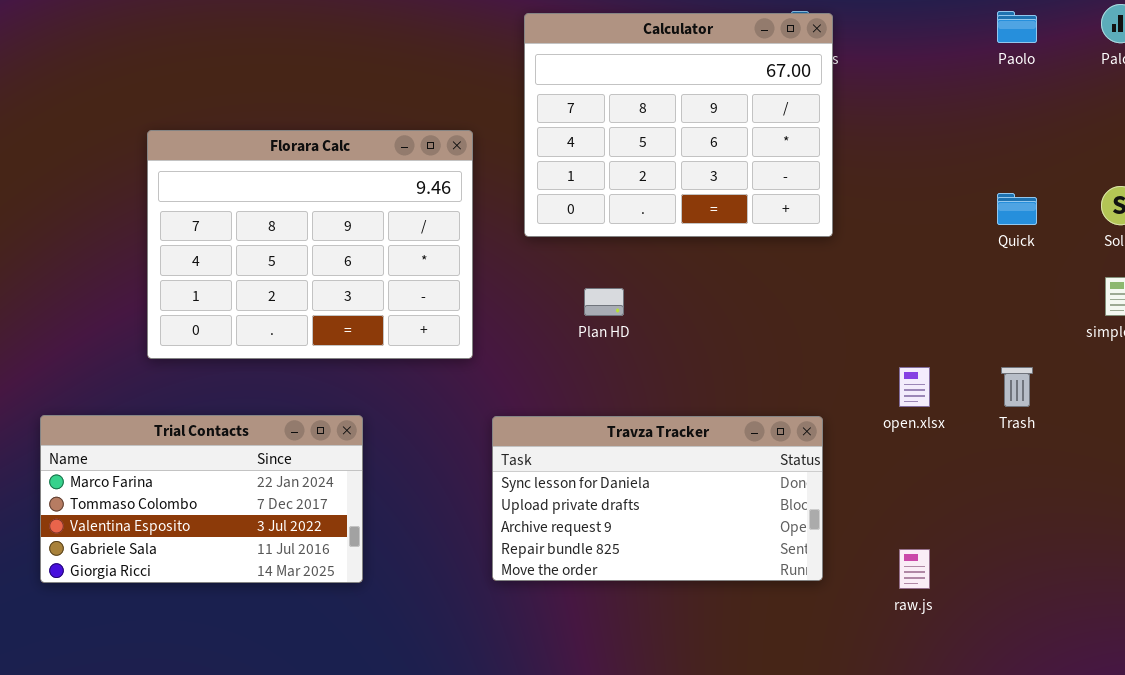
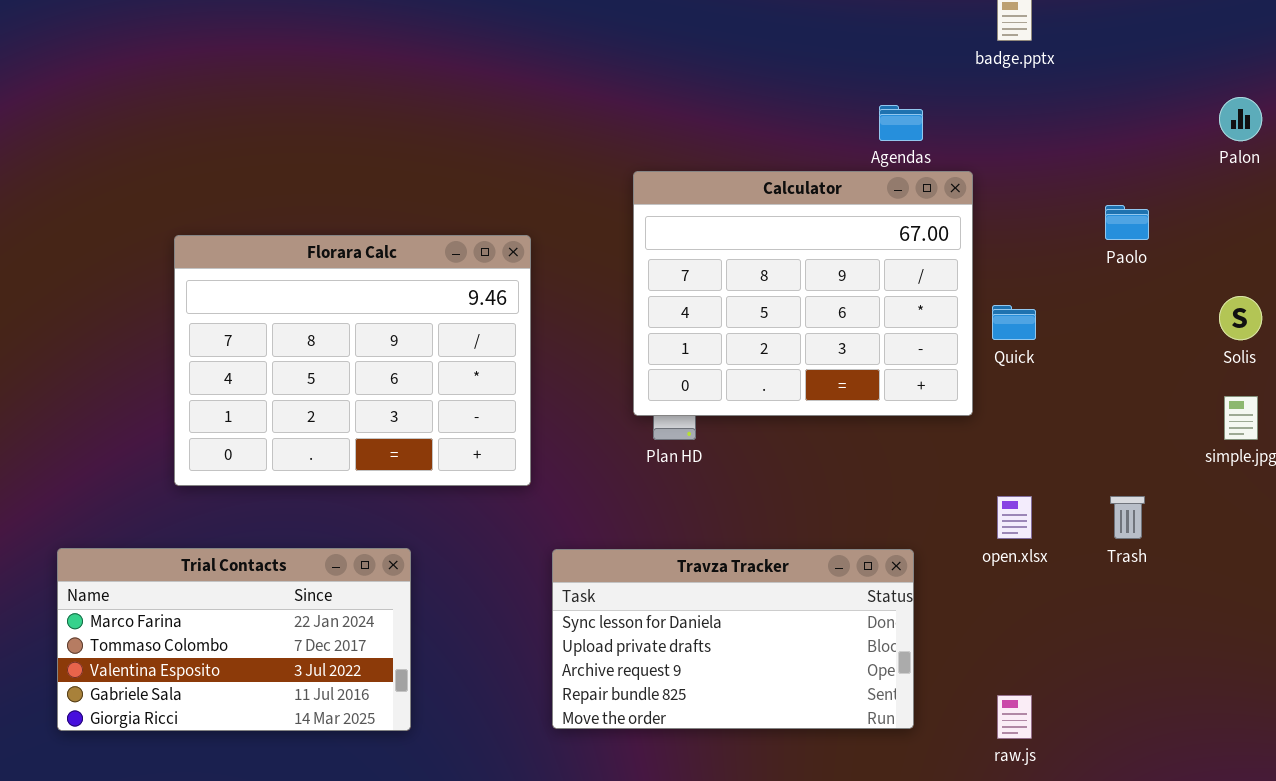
Paolo: [997,11,1037,43] -> [1105,205,1149,240], moved
Calculator: [524,13,833,237] -> [633,171,973,416], moved
Quick: [997,193,1037,225] -> [992,305,1036,340], moved

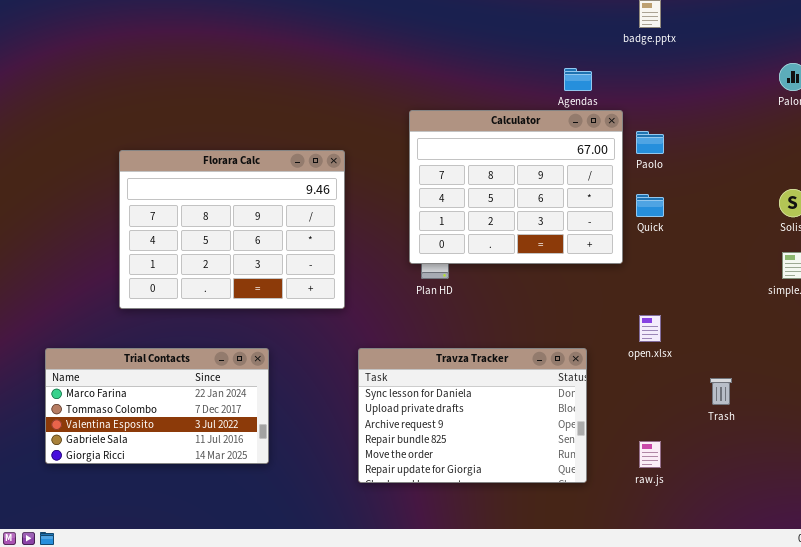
Paolo: [1105,205,1149,240] -> [636,131,664,154], moved
Trash: [1110,496,1145,539] -> [710,378,732,405], moved
Travza Tracker: [552,549,914,729] -> [358,348,587,483], resized

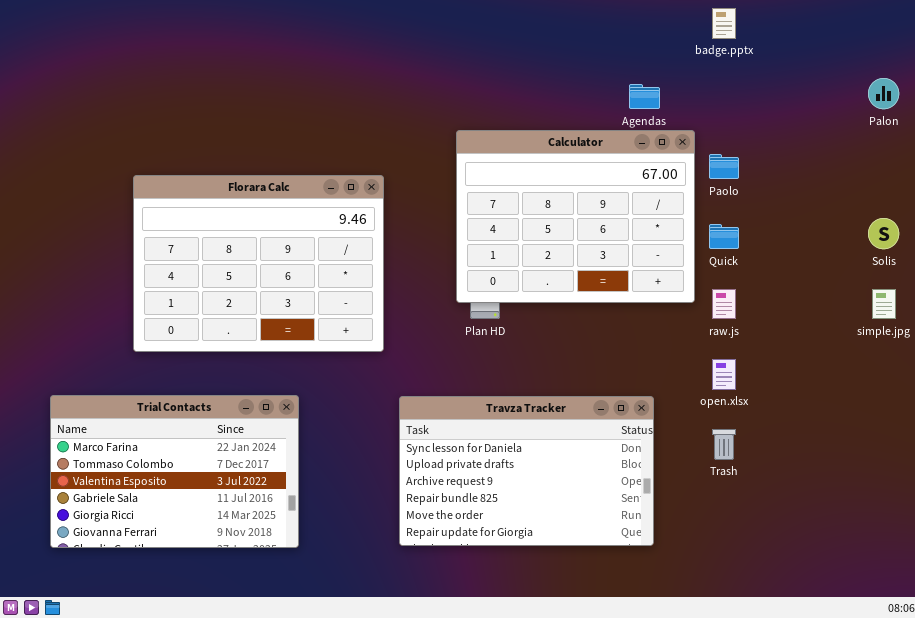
Trial Contacts: [45,348,269,464] -> [50,395,299,548], resized
Trash: [710,378,732,405] -> [712,429,736,460], moved
raw.js: [639,441,661,468] -> [712,289,736,319], moved

